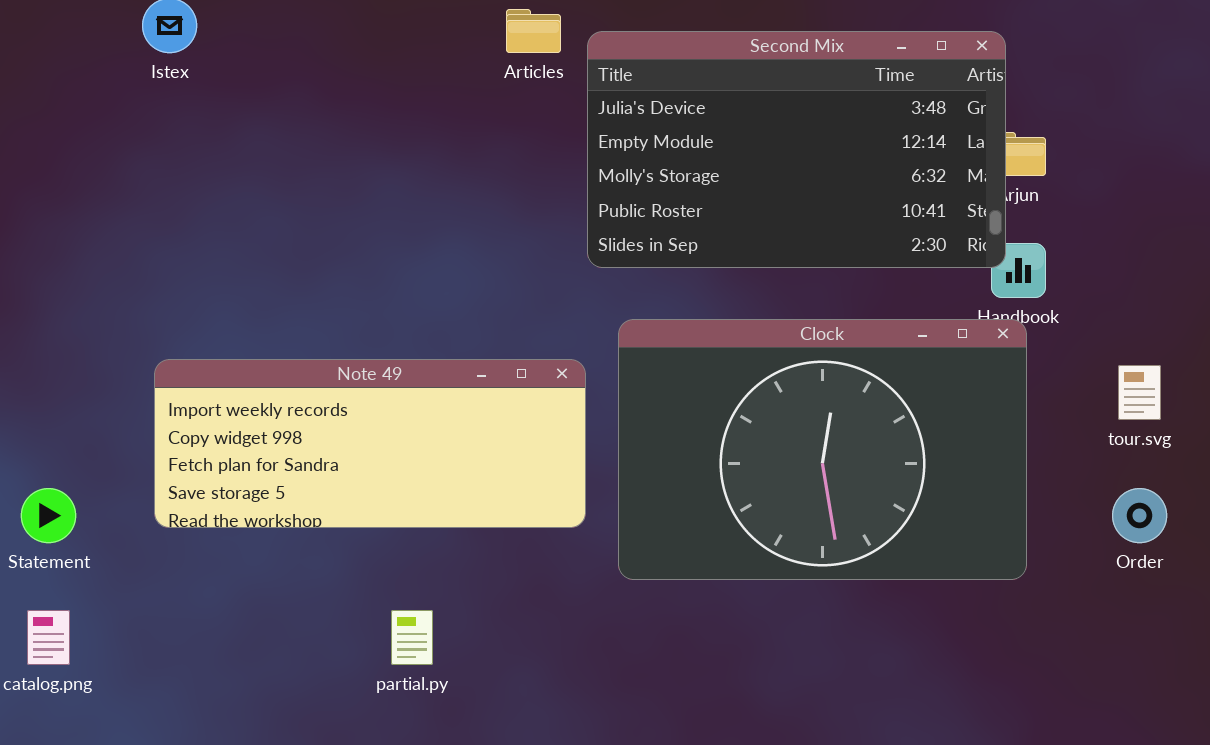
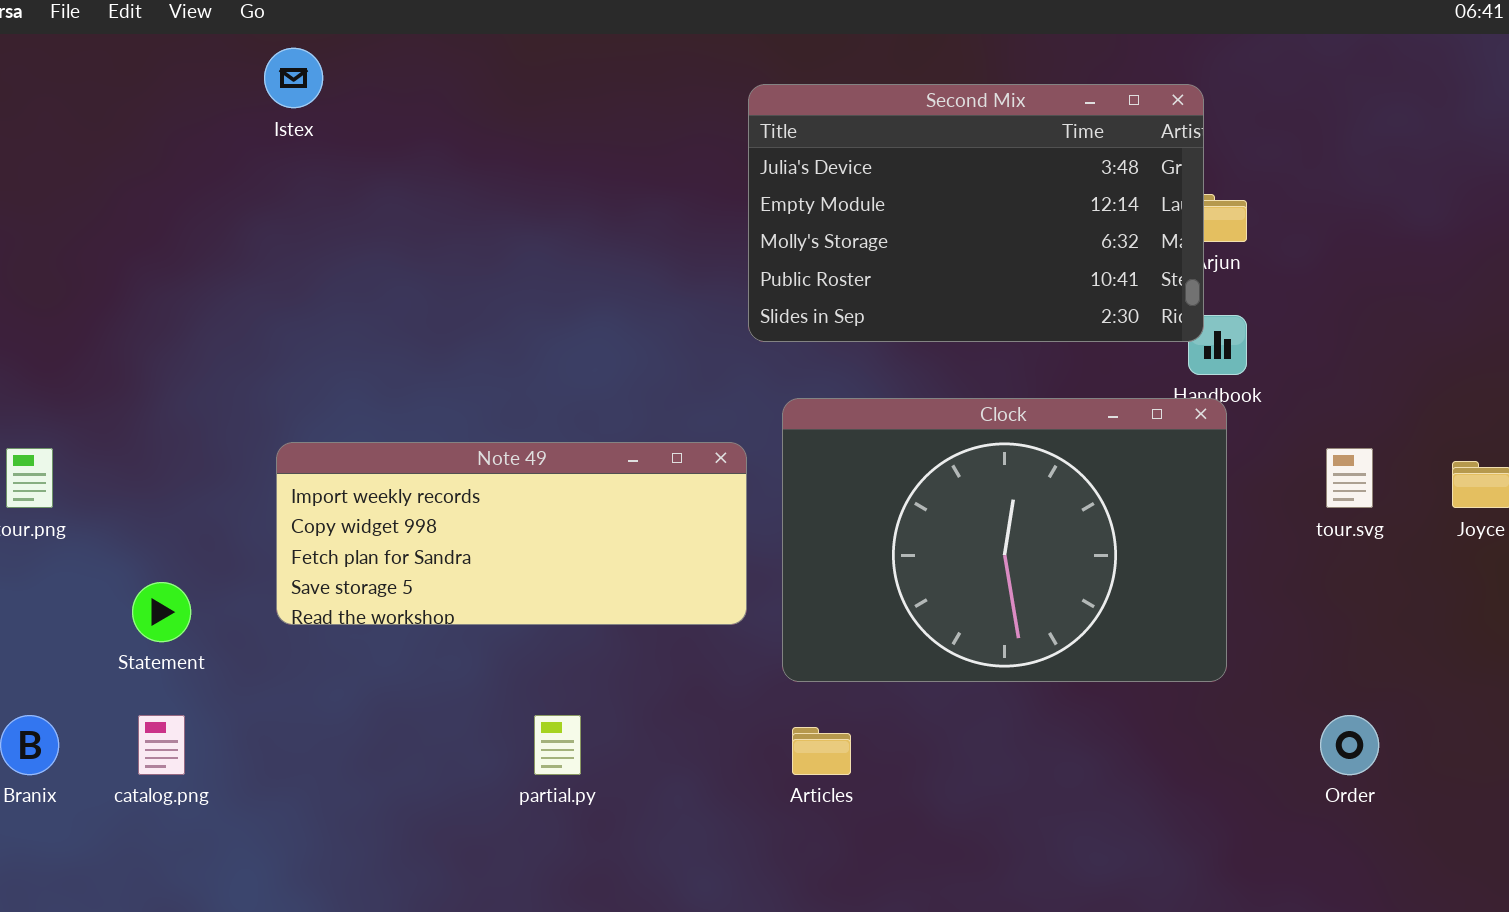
Articles: [506,9,561,53] -> [792,727,851,775], moved
Order: [1112,488,1167,543] -> [1320,715,1379,775], moved

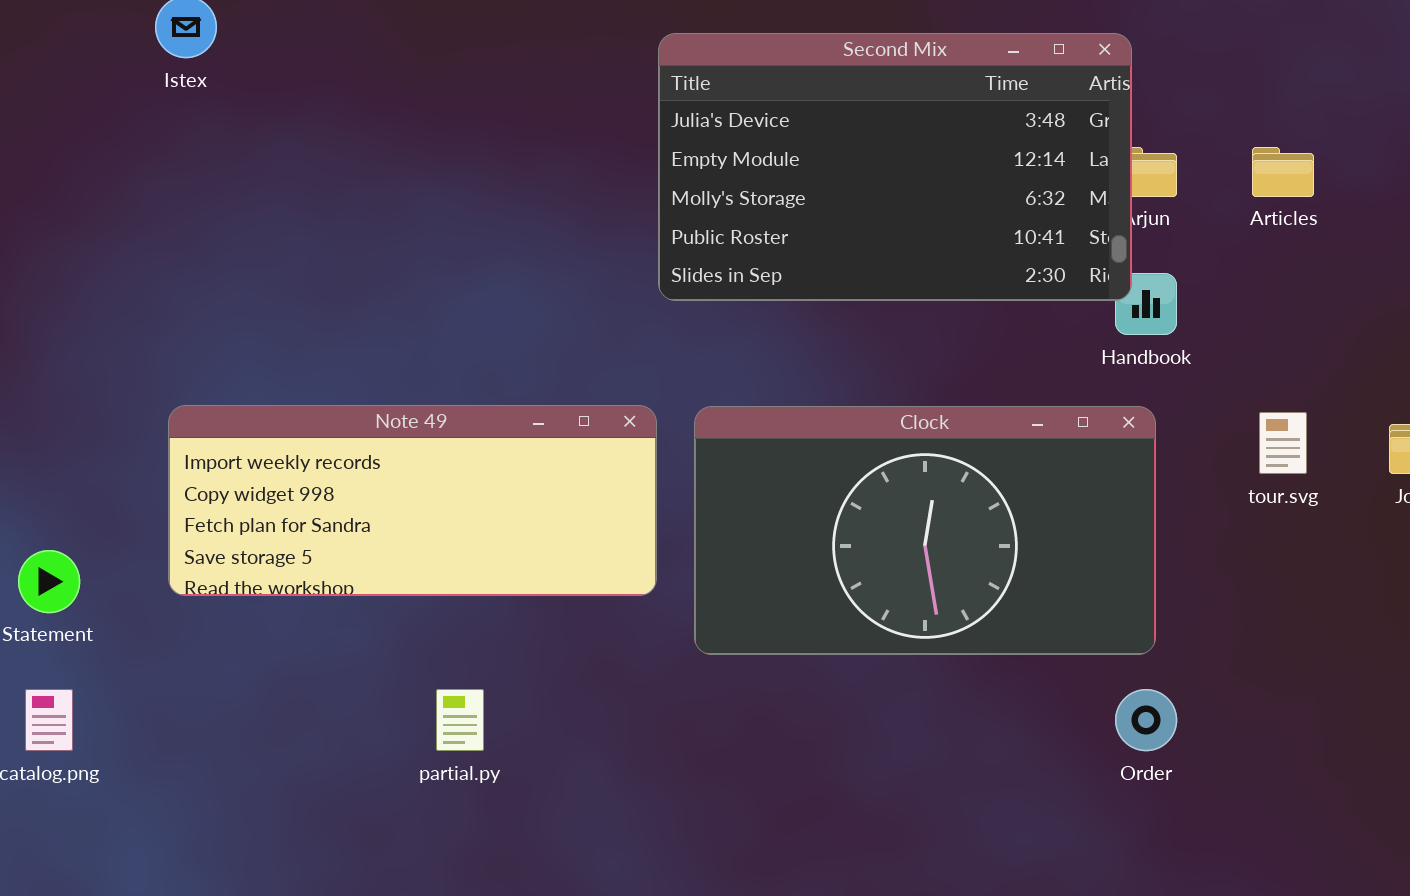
Clock: [782,398,1227,682] -> [694,406,1156,655], resized
Order: [1320,715,1379,775] -> [1115,689,1177,751], moved
Articles: [792,727,851,775] -> [1252,147,1314,197], moved

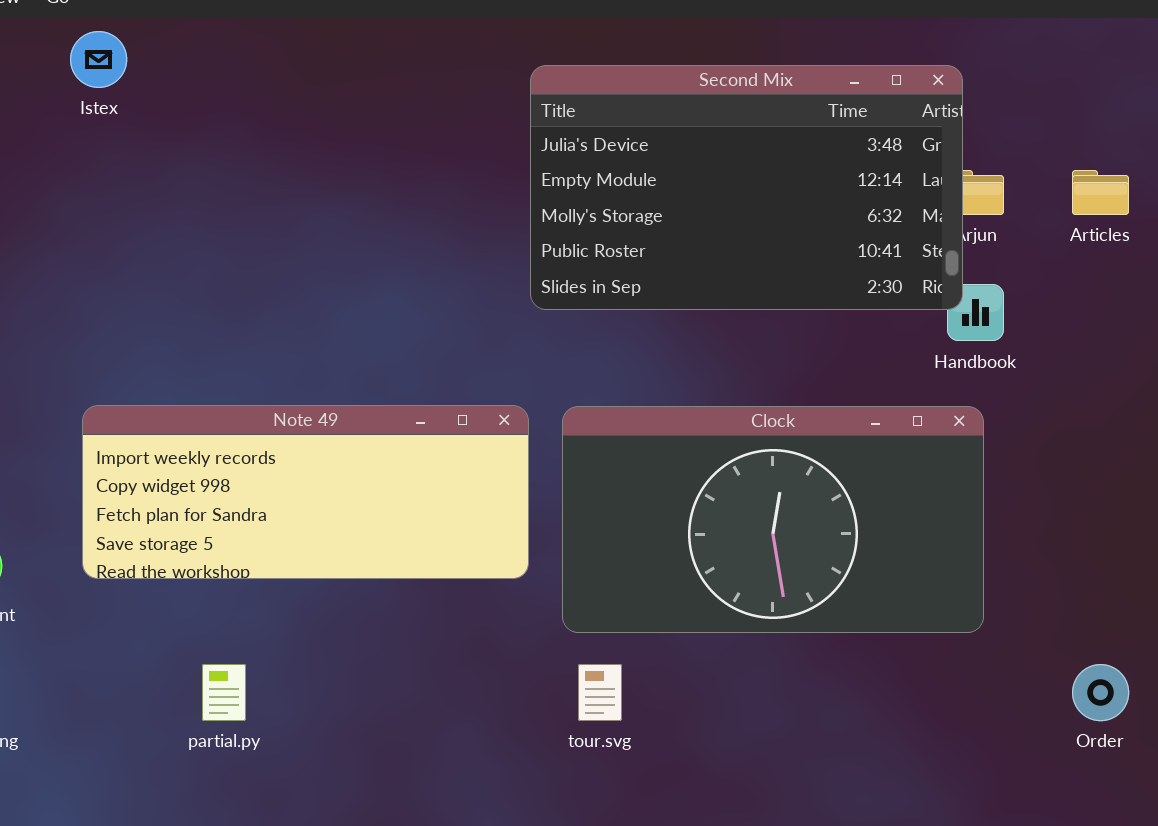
tour.svg: [1259,412,1307,474] -> [578,664,622,721], moved
partial.py: [436,689,484,751] -> [202,664,246,721], moved
Order: [1115,689,1177,751] -> [1072,664,1129,721], moved

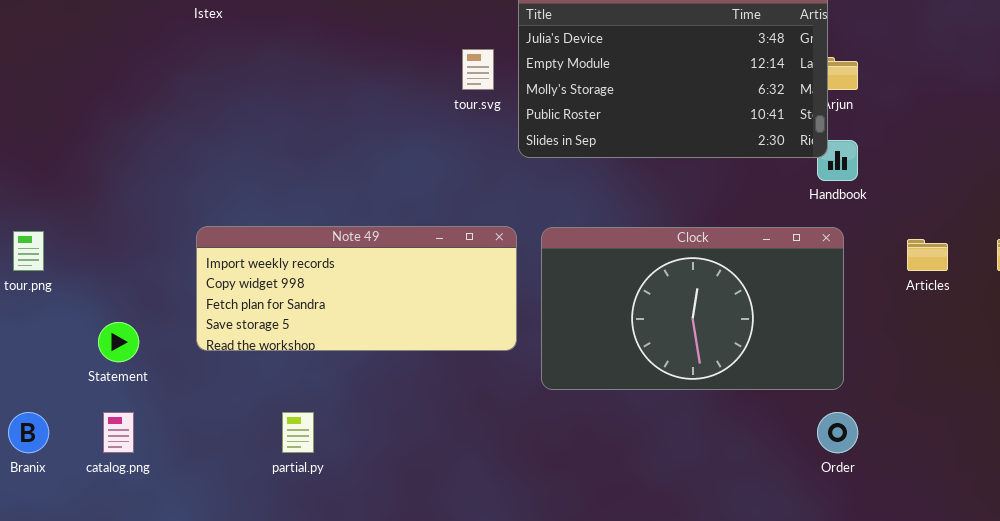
Articles: [1072,170,1129,215] -> [907,239,948,271], moved
tour.svg: [578,664,622,721] -> [462,49,494,90], moved
Order: [1072,664,1129,721] -> [817,412,858,453], moved

